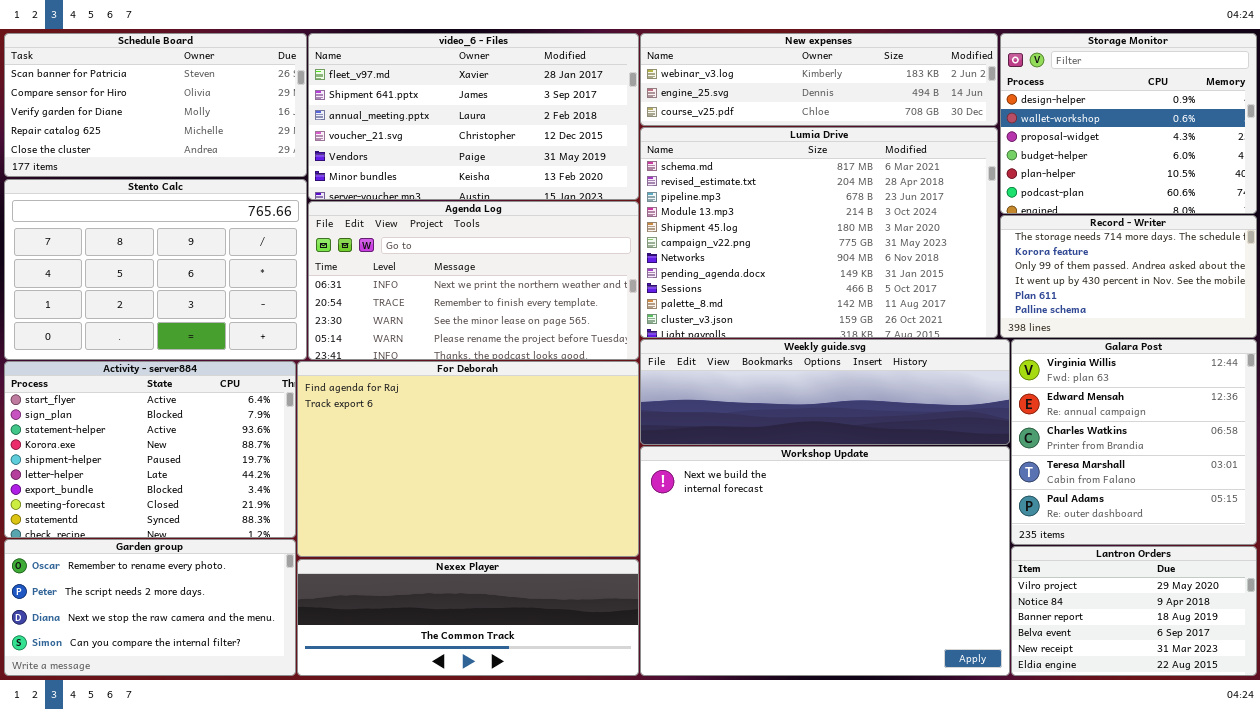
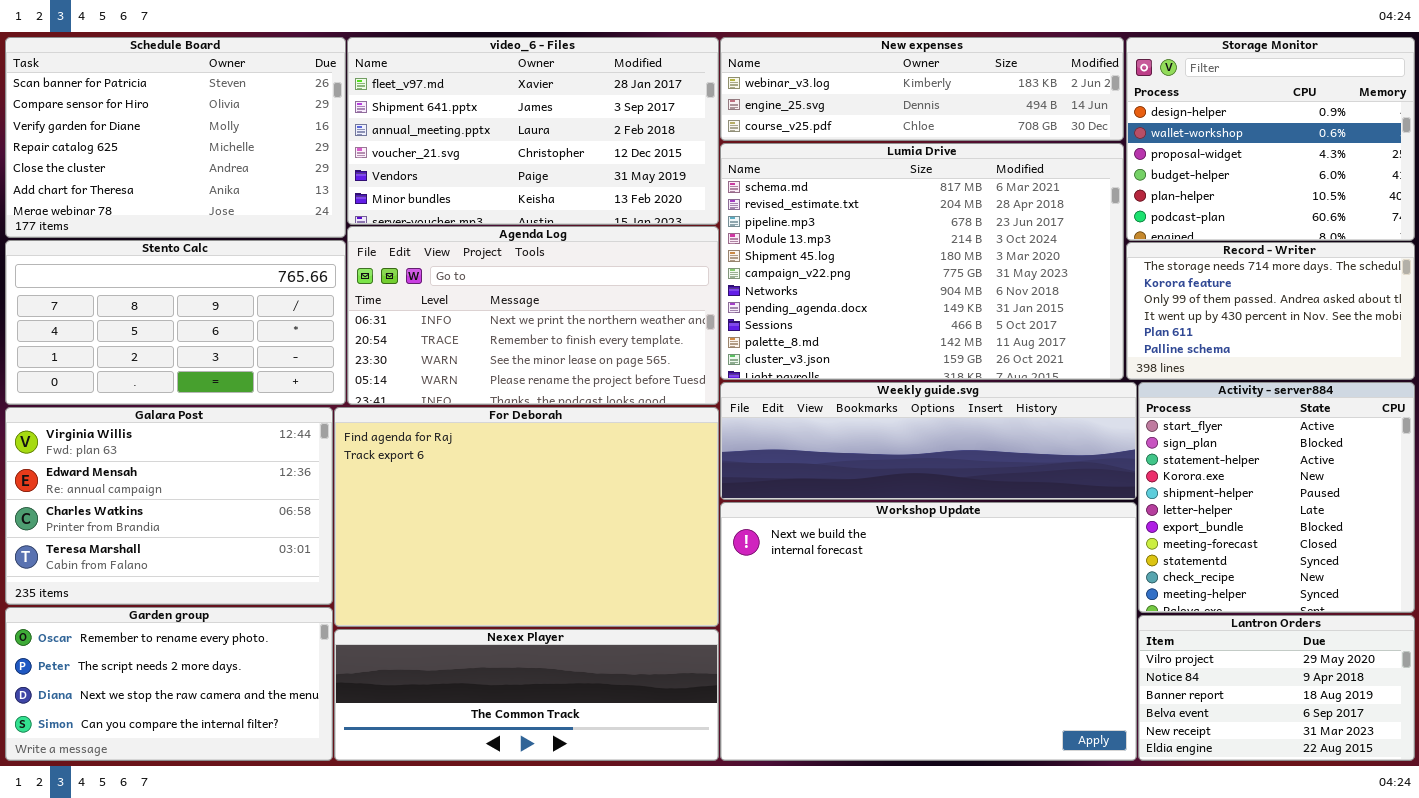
Schedule Board: [4,33,307,177] -> [5,37,346,238], resized
Stento Calc: [4,179,307,360] -> [5,240,346,405], resized
Galara Post: [1011,339,1257,545] -> [5,407,333,605], moved, resized
Activity - server884: [4,361,296,538] -> [1138,382,1415,613], moved, resized

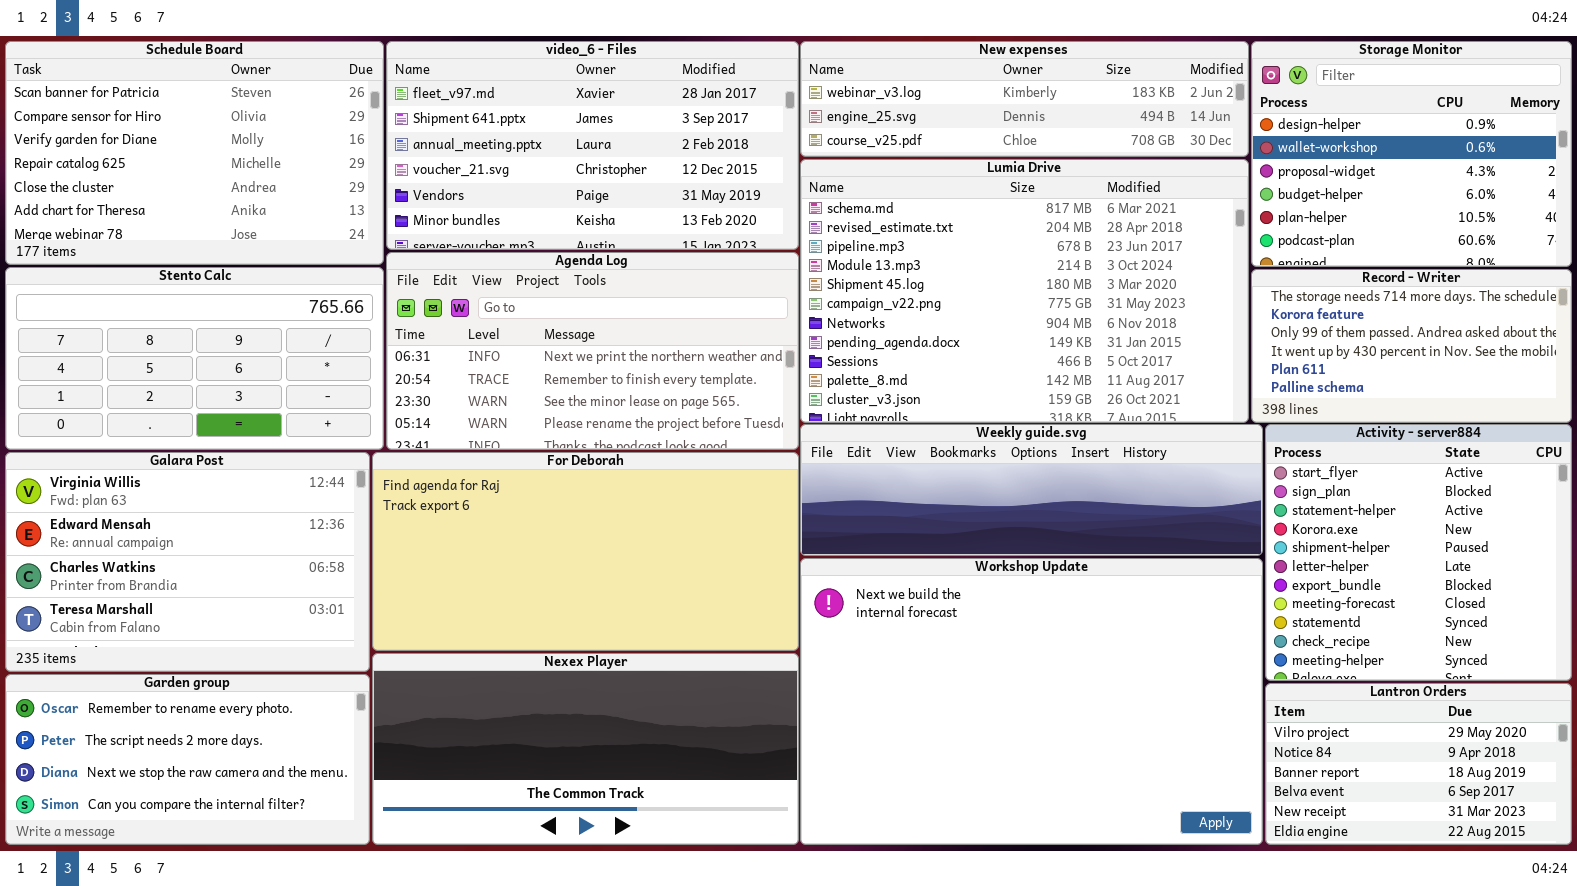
For Deborah: [334,407,719,627] -> [372,452,799,651], resized
Nexex Player: [334,629,719,761] -> [372,653,799,845], resized

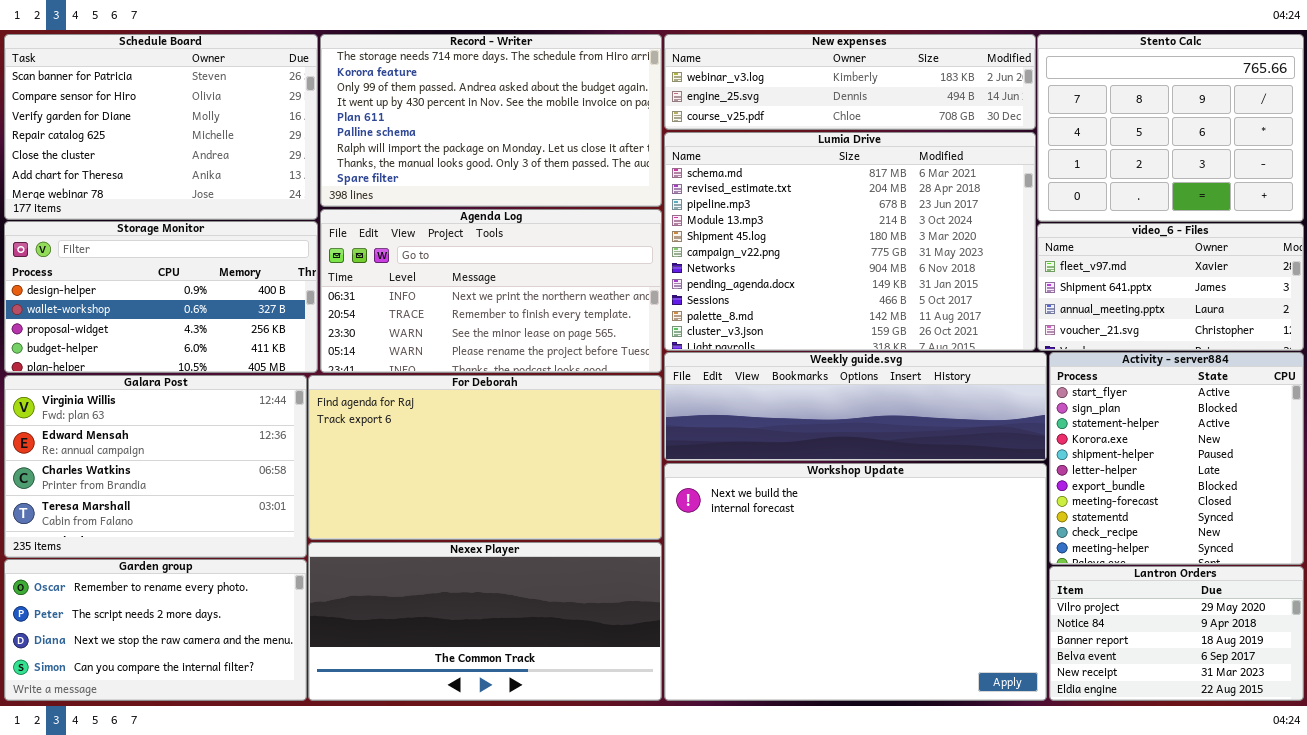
video_6 - Files: [386,41,799,250] -> [1037,223,1304,351], moved, resized
Storage Monitor: [1251,41,1572,267] -> [4,221,318,373], moved, resized
Stento Calc: [5,267,384,450] -> [1037,34,1304,222], moved, resized
Record - Writer: [1251,269,1572,423] -> [320,34,662,207], moved, resized

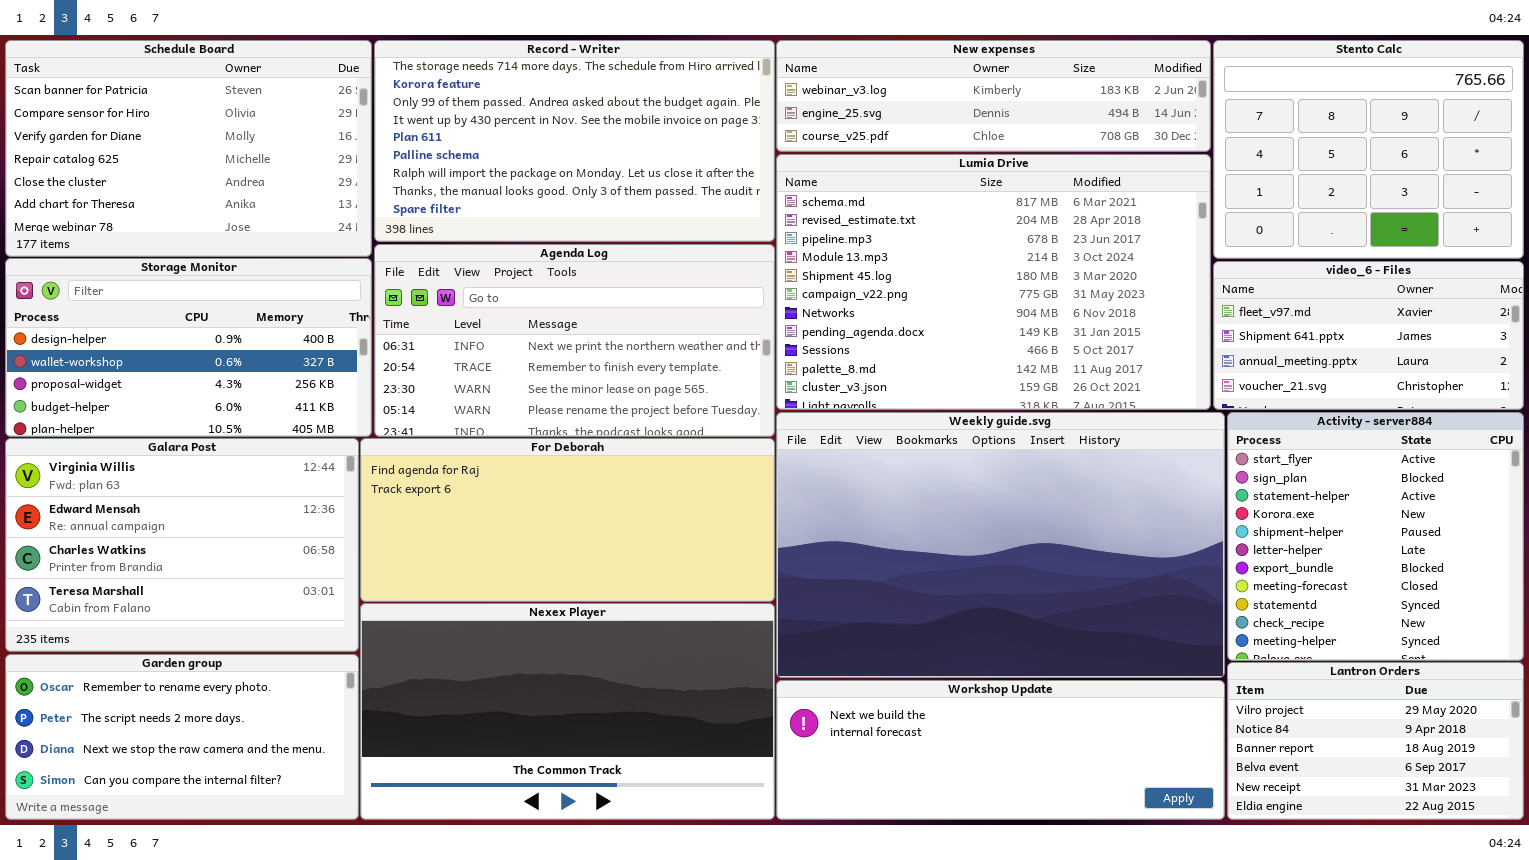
Weekly guide.svg: [664,352,1047,461] -> [776,412,1225,678], resized
For Deborah: [308,375,662,540] -> [360,438,775,602], resized
Workshop Update: [664,463,1047,701] -> [776,680,1225,820], resized
Nexex Player: [308,542,662,701] -> [360,603,775,820], resized

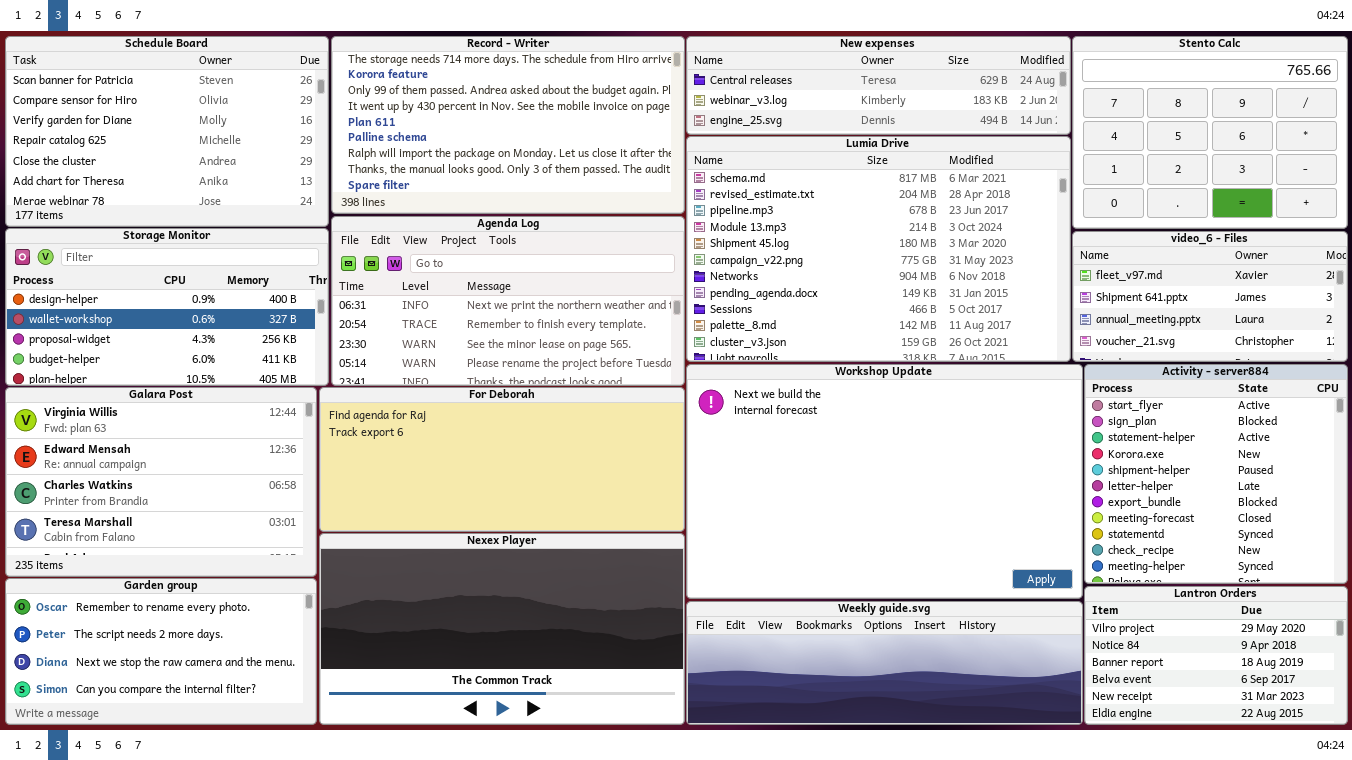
New expenses: [776,40,1211,152] -> [686,36,1071,135], scrolled up 1 row
Weekly guide.svg: [776,412,1225,678] -> [686,601,1083,725], moved, resized
Workshop Update: [776,680,1225,820] -> [686,364,1083,599], moved, resized

